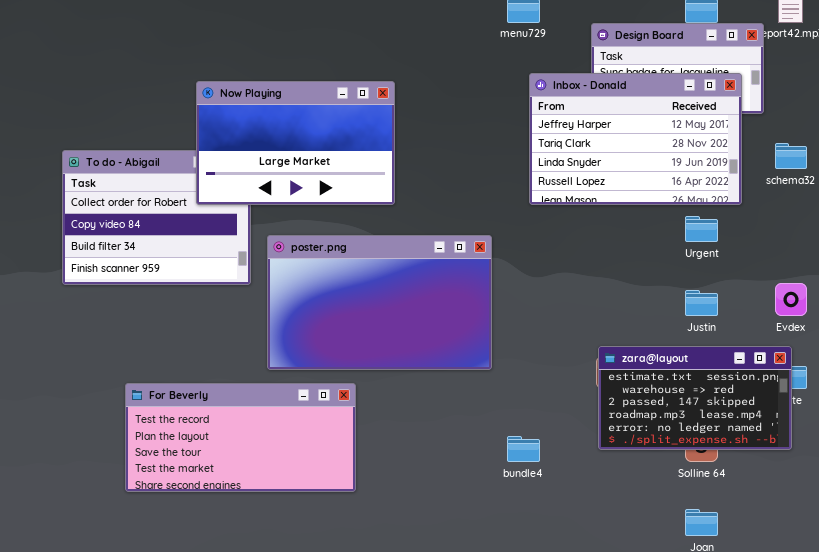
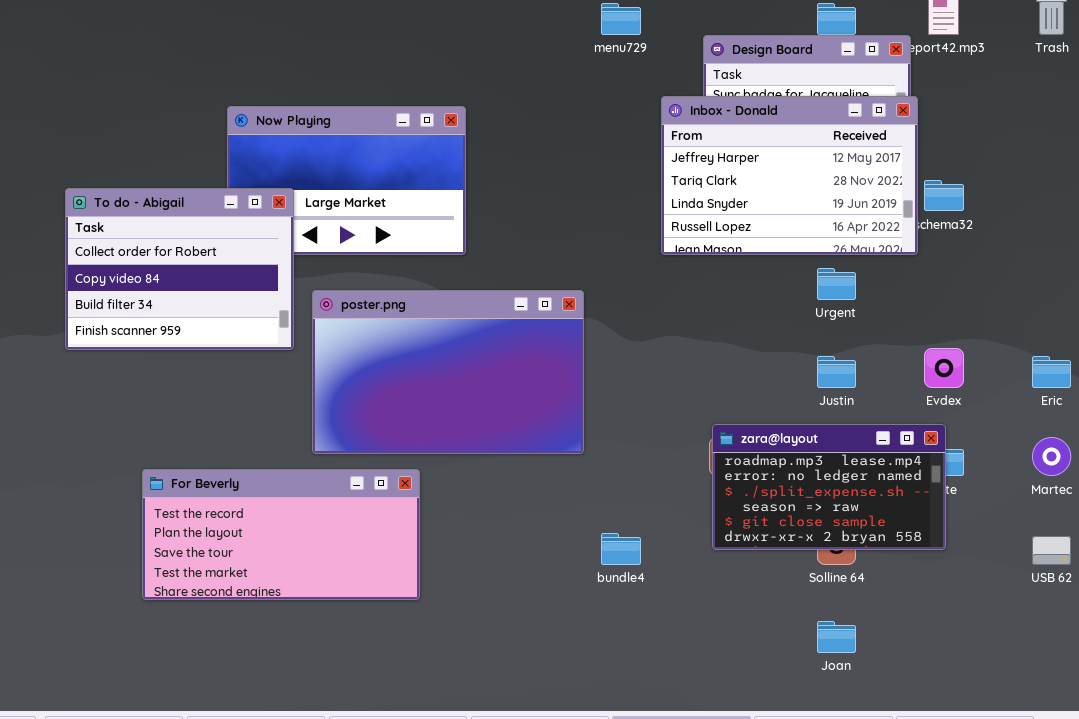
Inbox - Donald: [529,73,742,205] -> [661,96,918,255], moved
To do - Abigail: [62,150,251,285] -> [65,188,294,350], raised
zara@layout: [598,346,792,450] -> [712,424,946,550], scrolled down 3 rows

